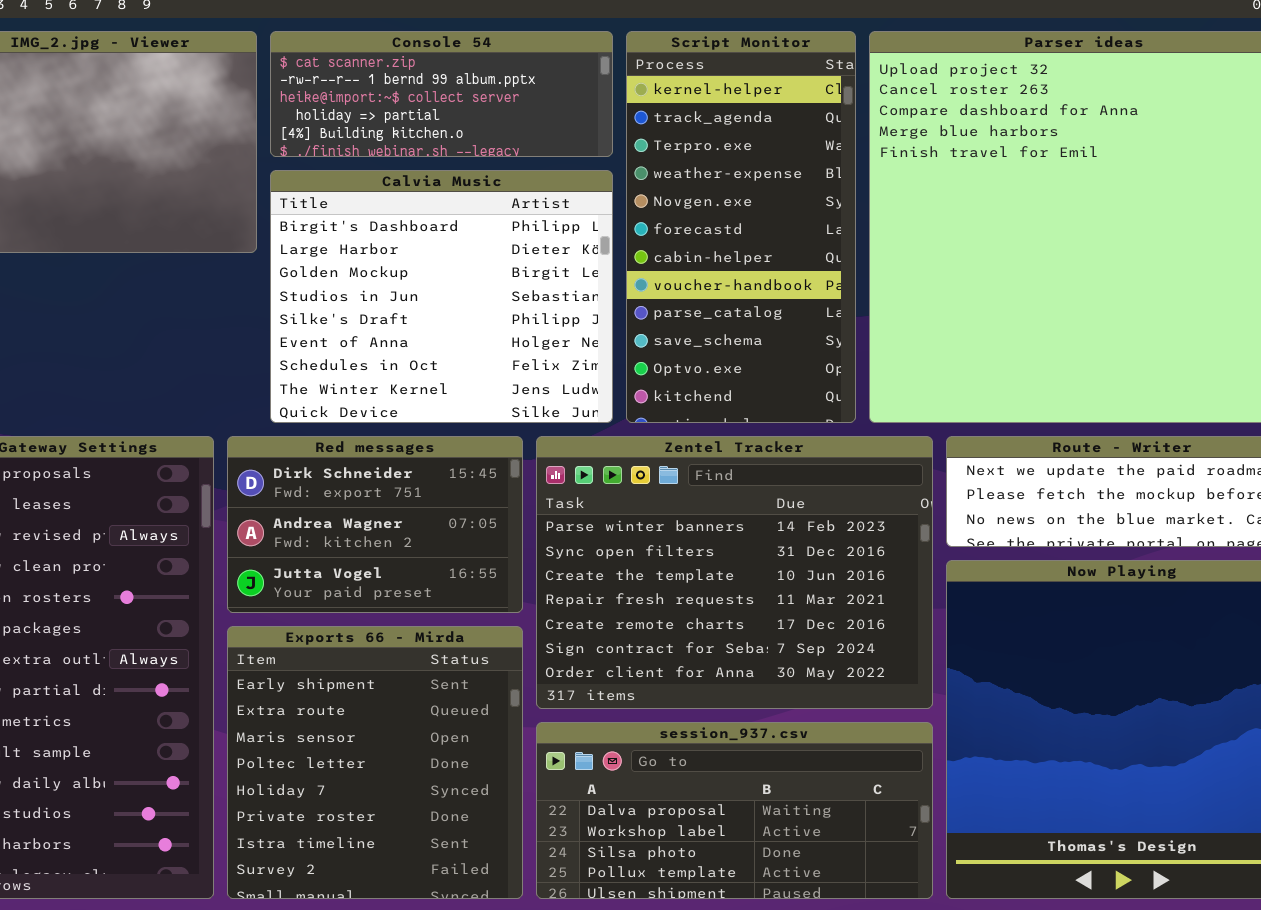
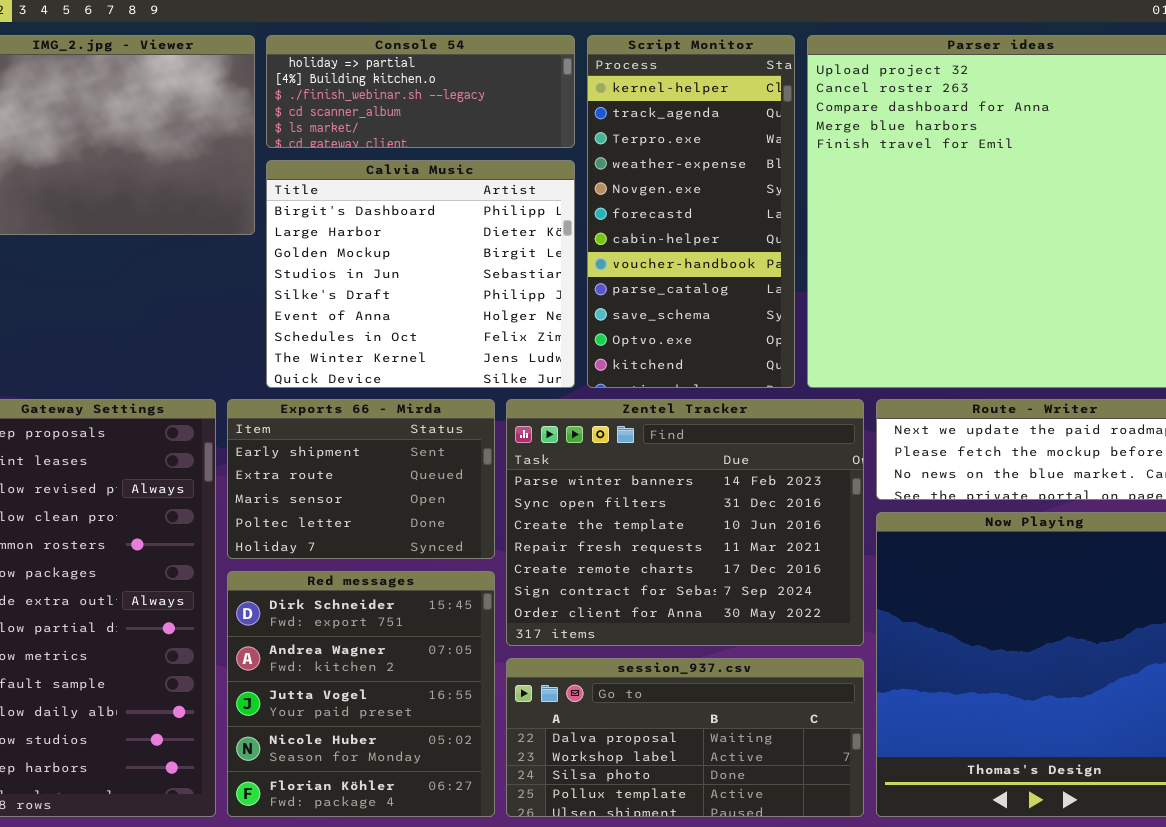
Console 54: [270,31,613,157] -> [266,35,575,148], scrolled down 3 rows
Red messages: [227,436,523,613] -> [227,571,495,817], moved, resized
Exports 66 - Mirda: [227,626,523,899] -> [227,399,495,559], moved, resized

